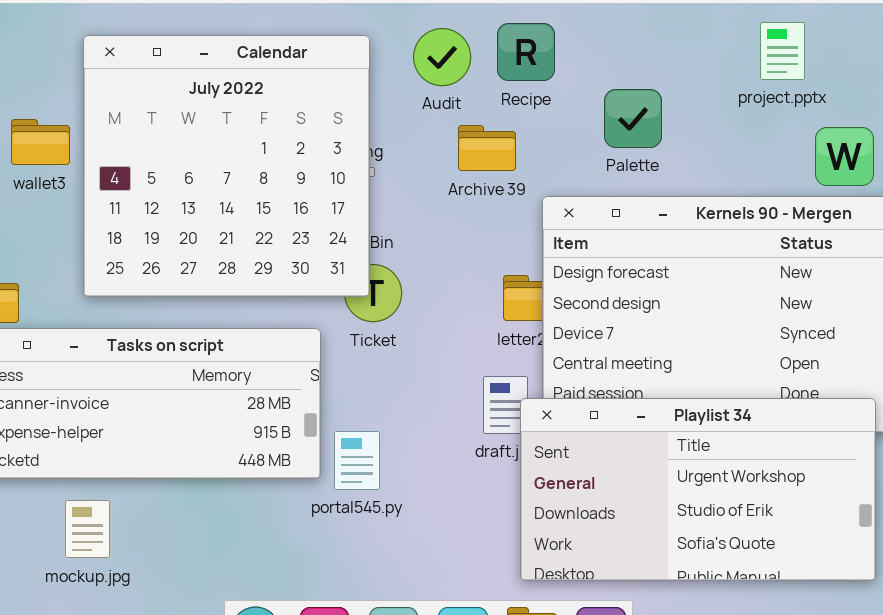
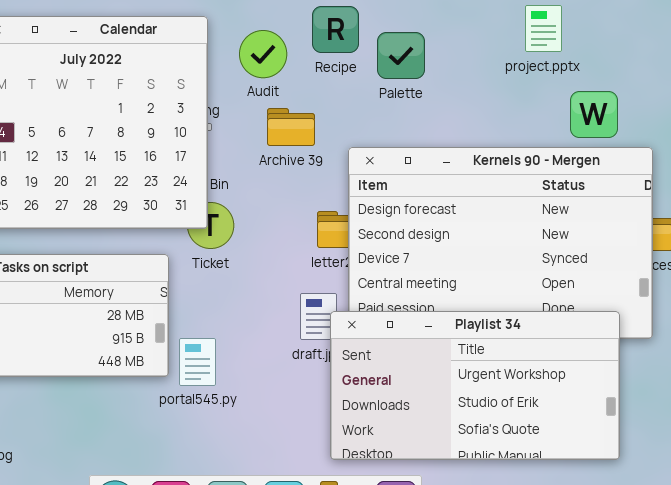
Audit: [413,28,471,86] -> [239,30,287,78], moved
Palette: [604,89,662,148] -> [377,32,425,79], moved
Archive 39: [458,125,516,171] -> [267,108,315,146], moved

